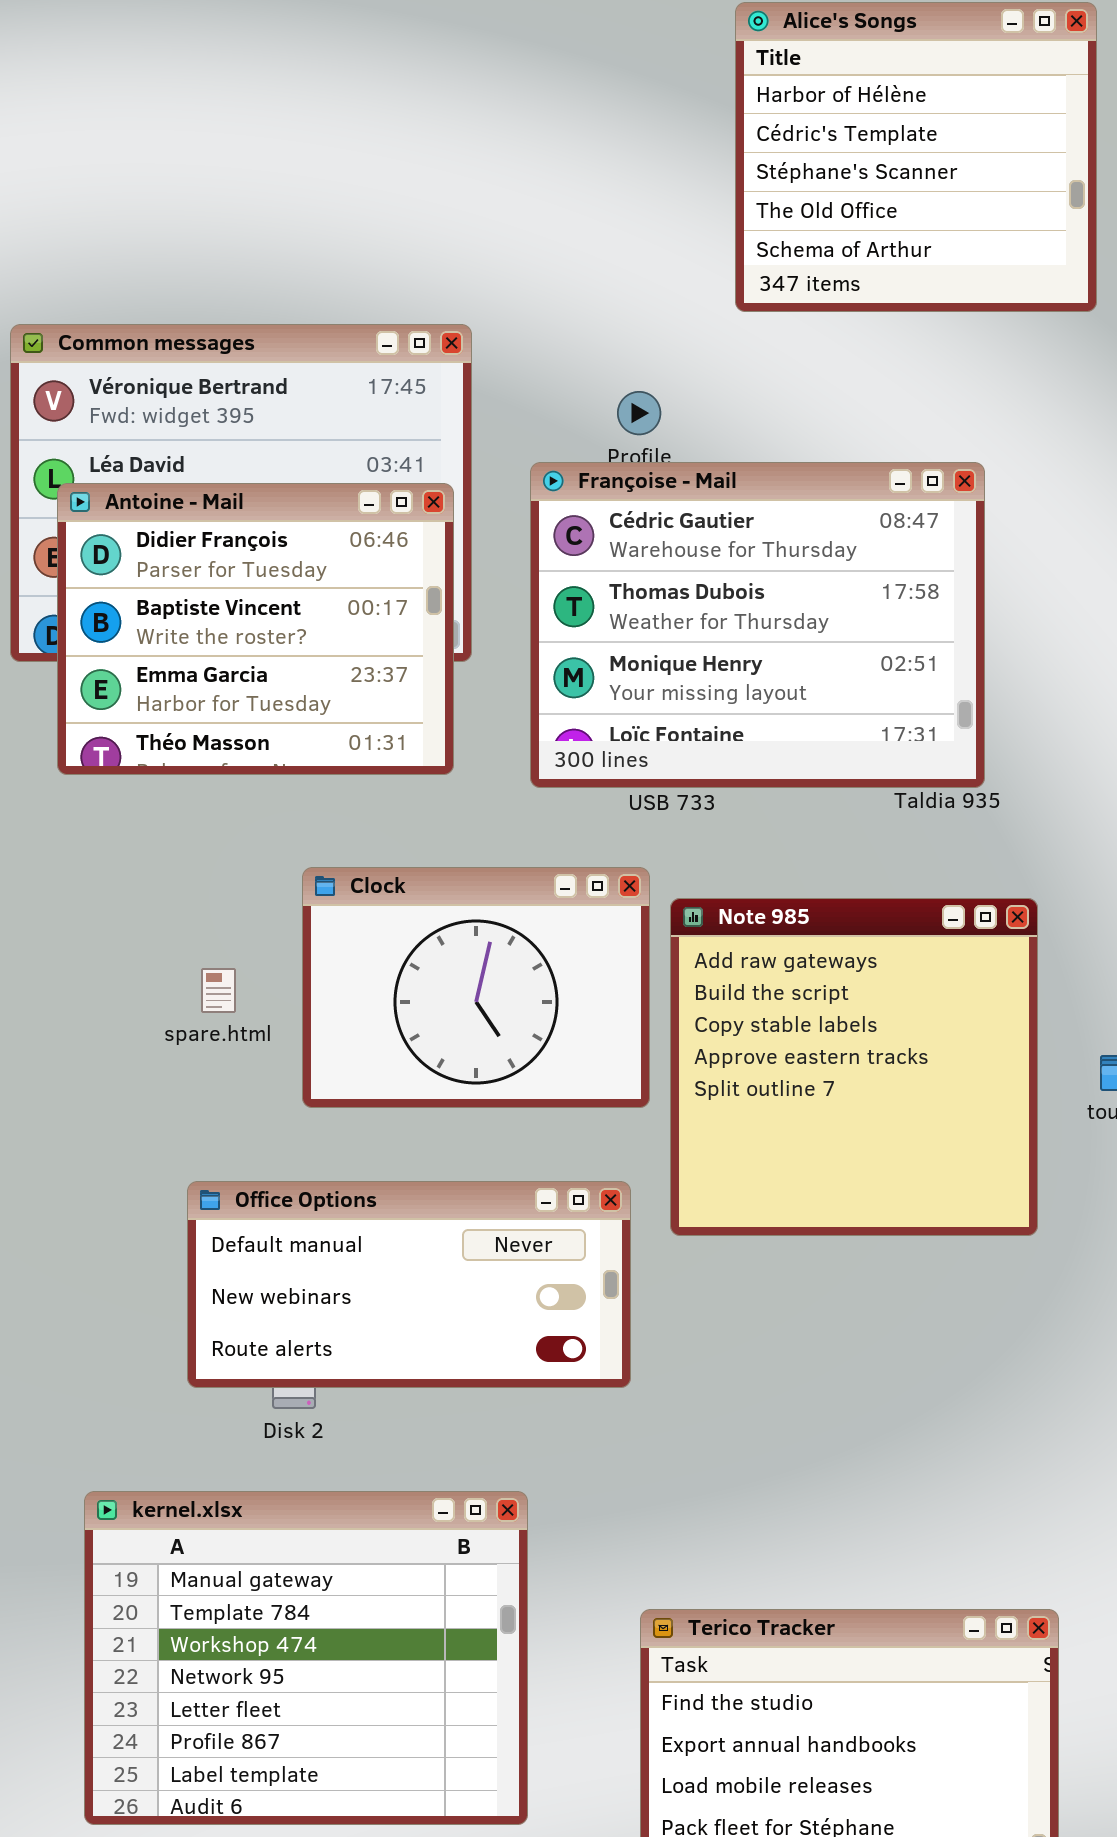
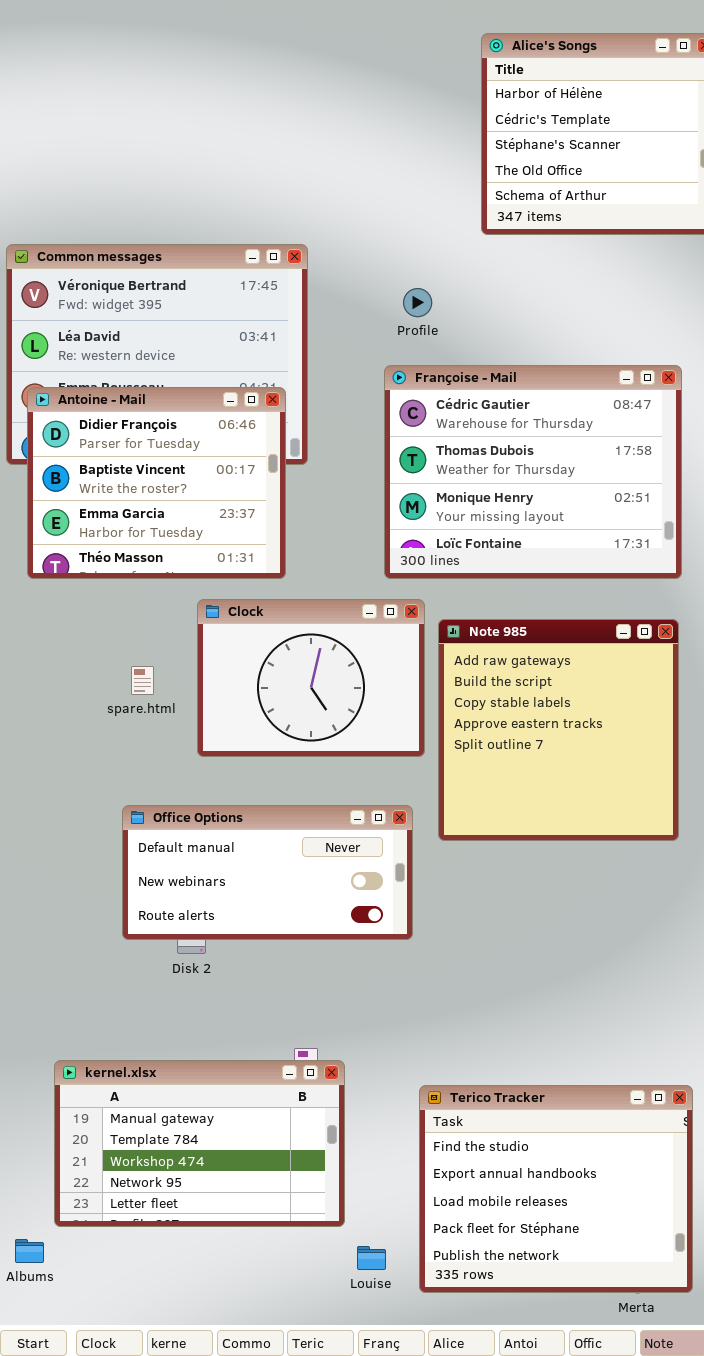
Françoise - Mail: [530,462,985,788] -> [384,365,682,579], moved
Antoine - Mail: [57,483,454,775] -> [27,387,286,579], moved
kernel.xlsx: [84,1491,528,1825] -> [54,1060,345,1227], resized

